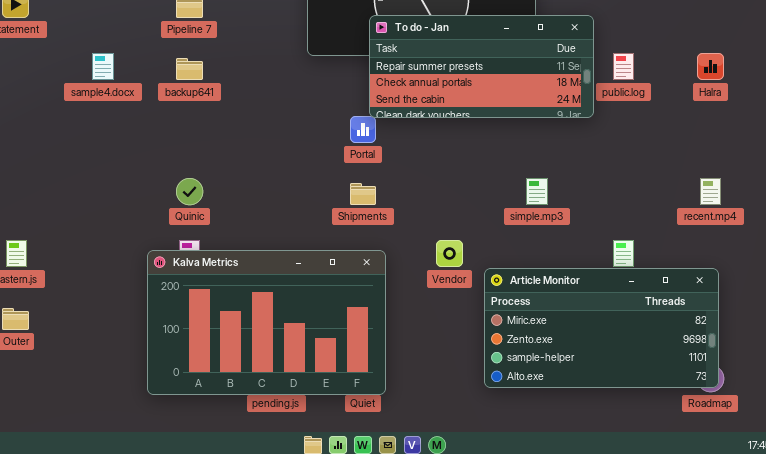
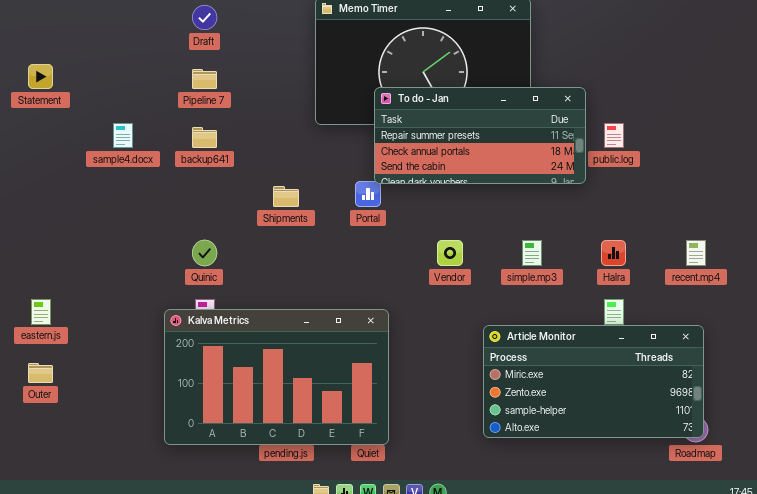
Halra: [697,53,724,80] -> [601,240,626,266], moved
Shipments: [350,183,376,205] -> [273,186,299,207], moved
Vendor: [436,240,463,267] -> [437,240,463,266], moved

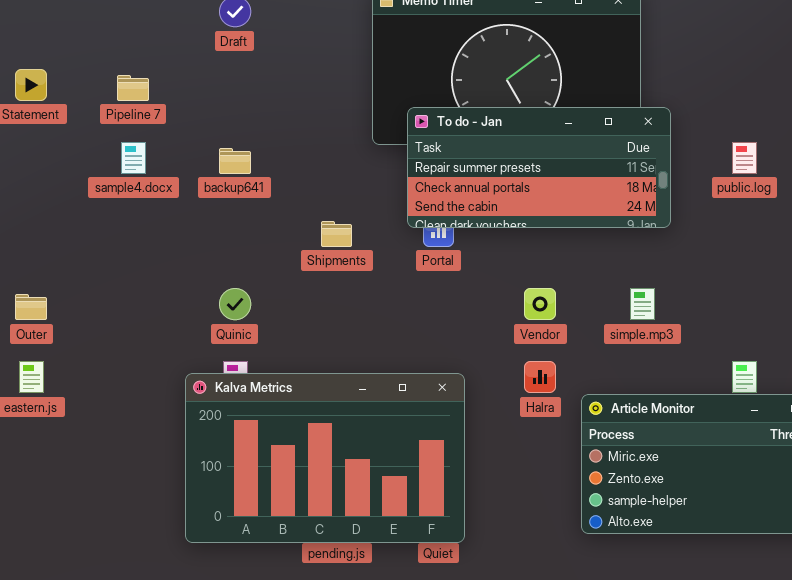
Pipeline 7: [192,69,217,89] -> [117,75,149,101], moved
To do - Jan: [374,87,586,184] -> [407,107,671,228], moved
Halra: [601,240,626,266] -> [524,361,556,393], moved
Outer: [28,363,53,383] -> [15,294,47,320], moved

